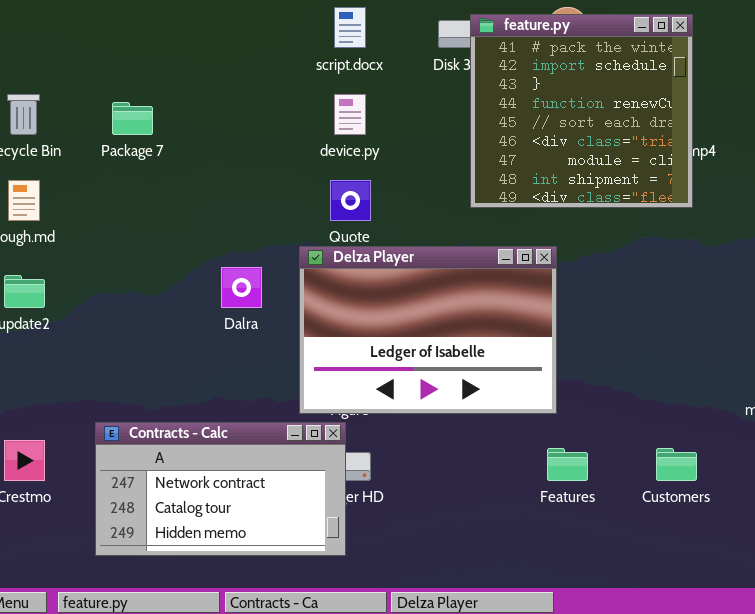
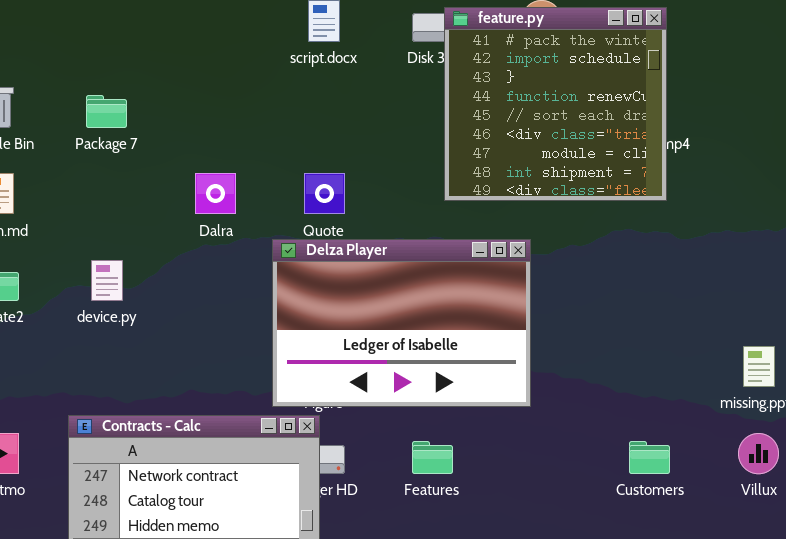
device.py: [334,94,366,135] -> [91,260,123,301], moved
Dalra: [221,267,262,308] -> [195,173,236,214], moved
Features: [547,448,588,481] -> [412,441,453,474], moved

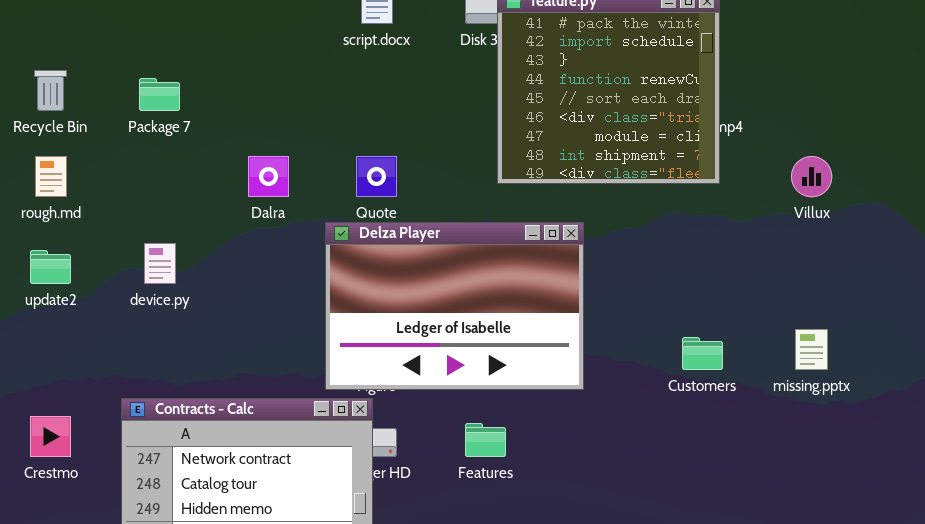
Villux: [738,433,779,474] -> [791,156,832,197], moved
Customers: [629,441,670,474] -> [682,337,723,370], moved

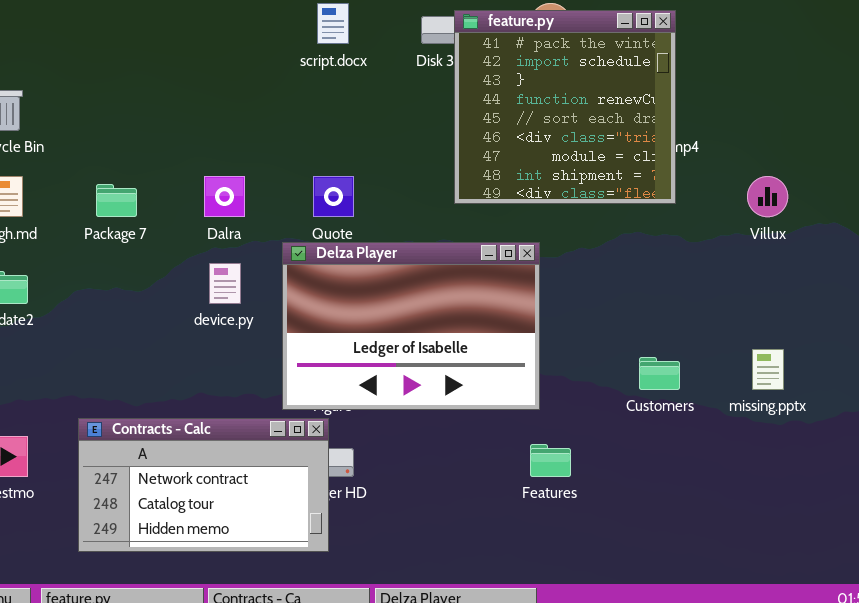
Package 7: [139,78,180,111] -> [96,184,137,217], moved
device.py: [144,243,176,284] -> [209,263,241,304], moved
Features: [465,423,506,457] -> [530,444,571,477], moved

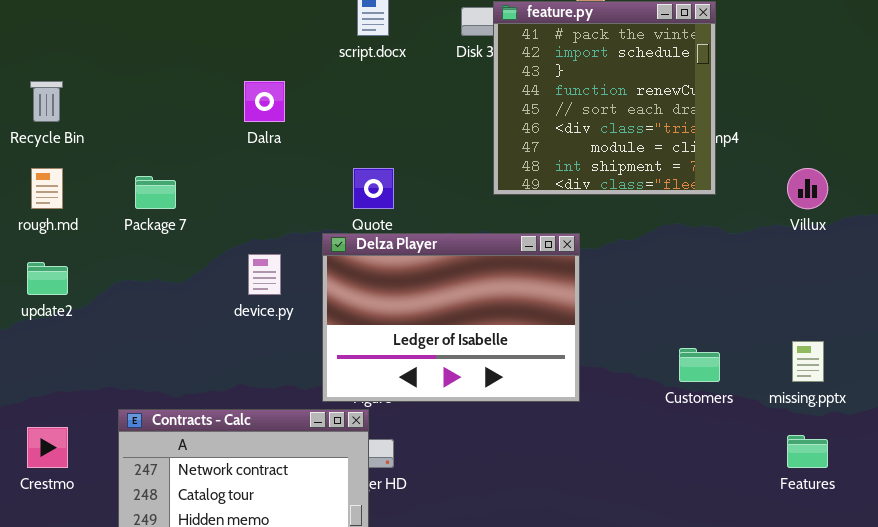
Dalra: [204,176,245,217] -> [244,81,285,122], moved
Features: [530,444,571,477] -> [787,435,828,468], moved

